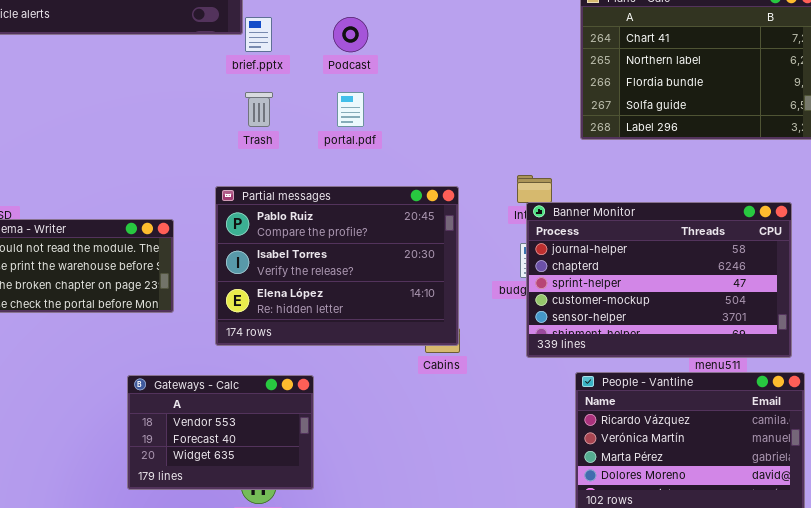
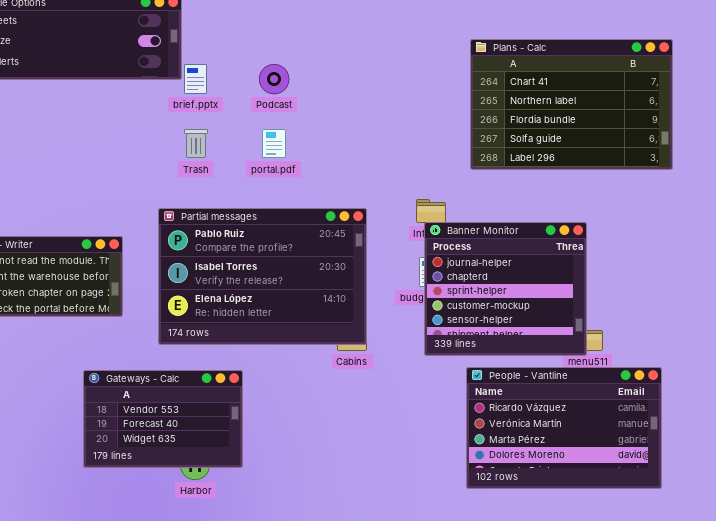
Banner Monitor: [526,202,792,358] -> [424,222,587,356], resized

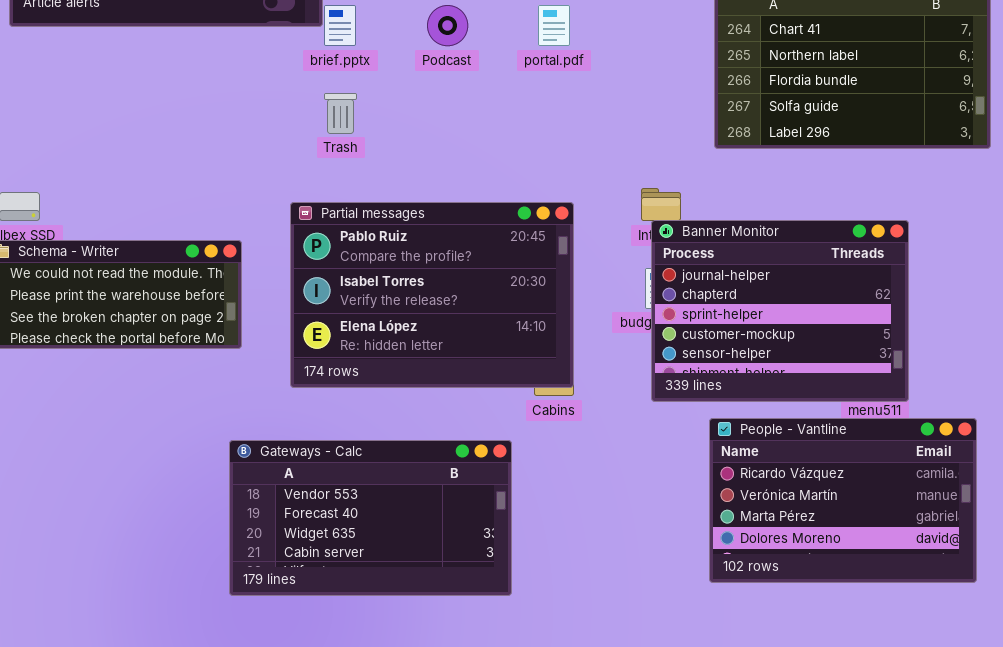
portal.pdf: [262,129,286,158] -> [538,5,570,46], moved
Banner Monitor: [424,222,587,356] -> [651,220,909,402], resized
Gateways - Calc: [83,370,243,468] -> [229,440,512,596], moved, resized

